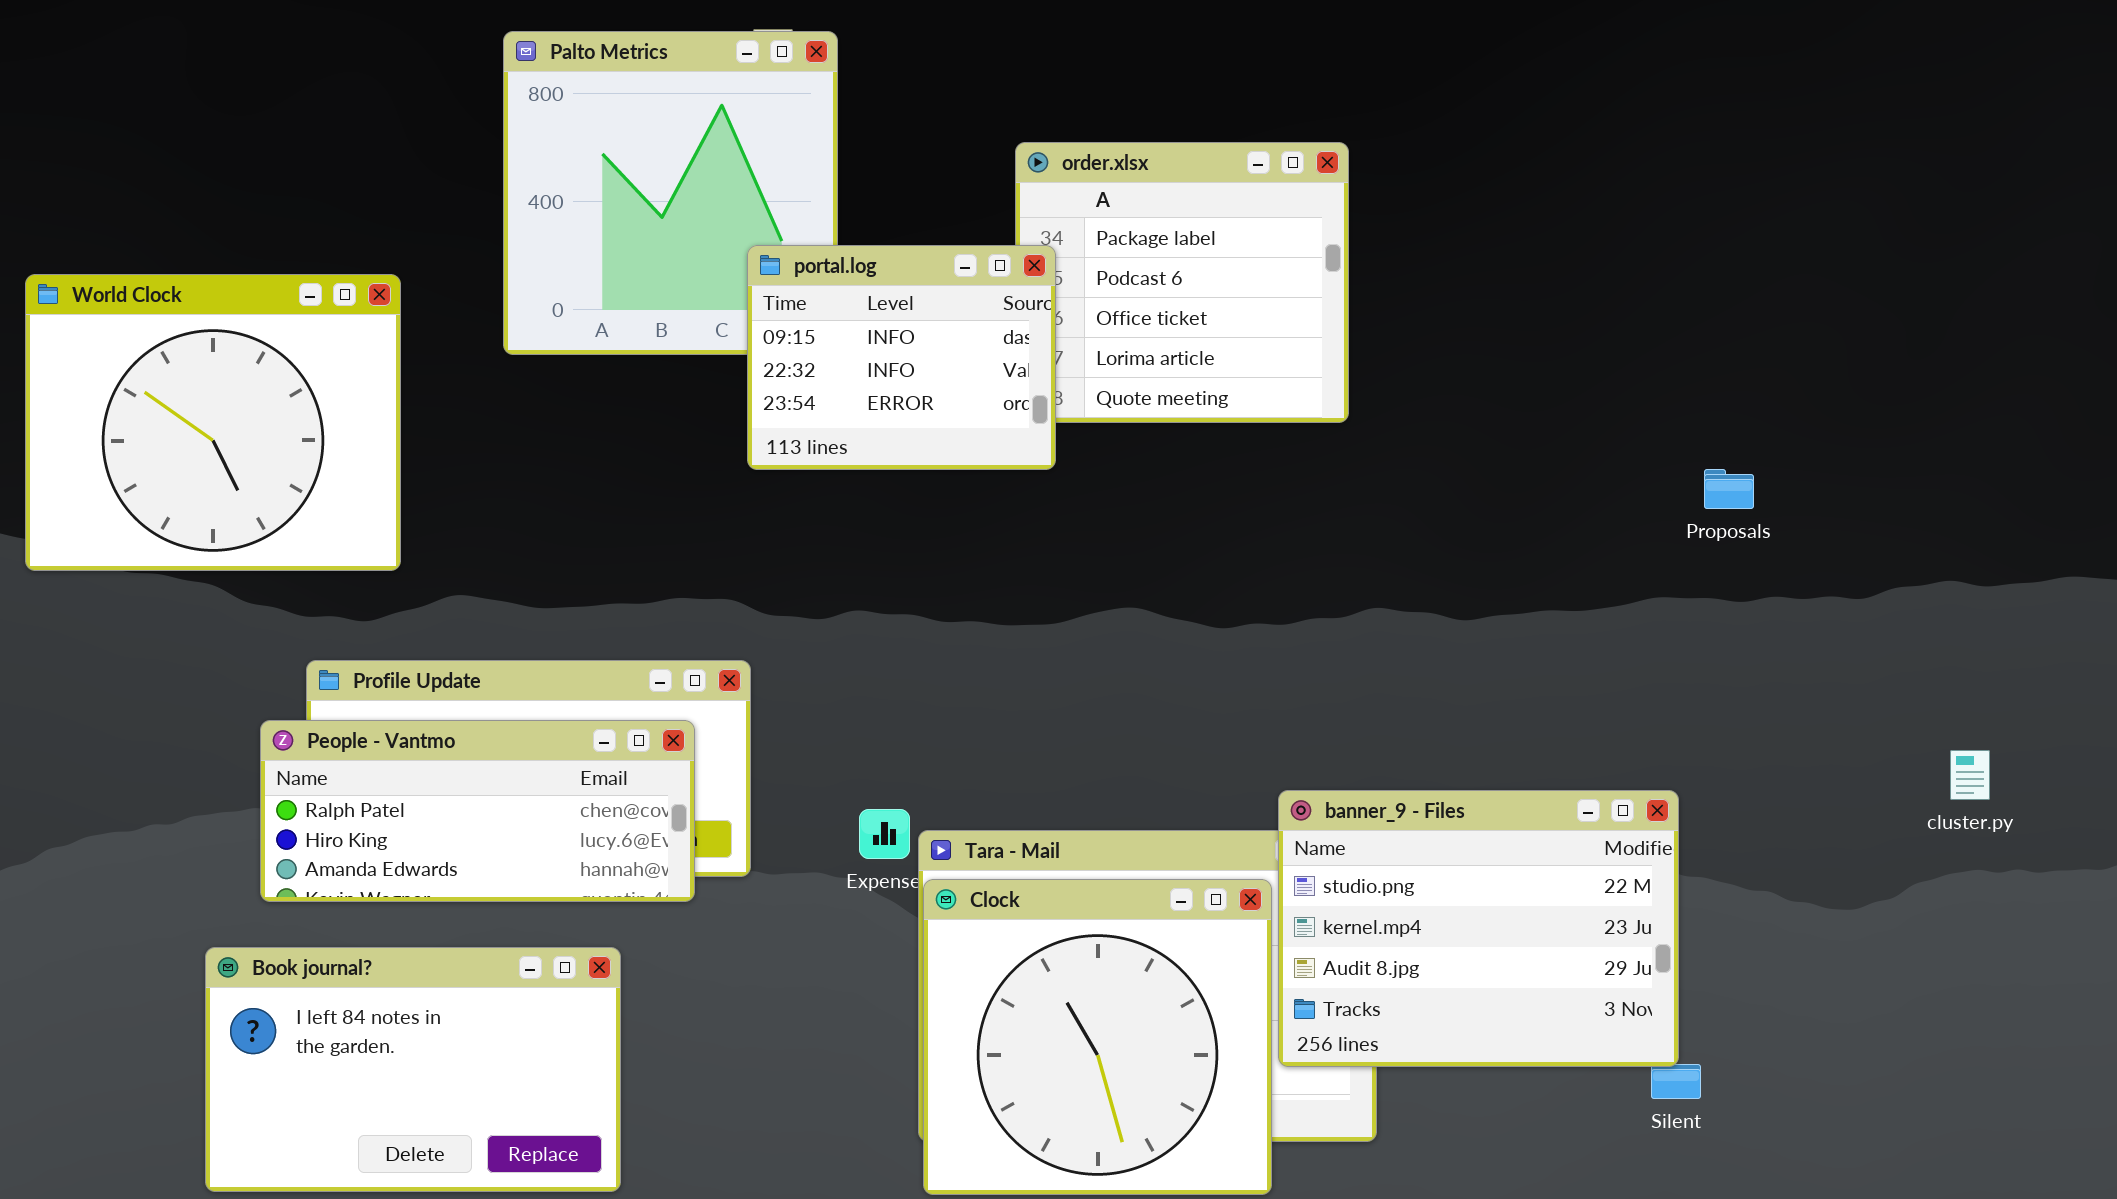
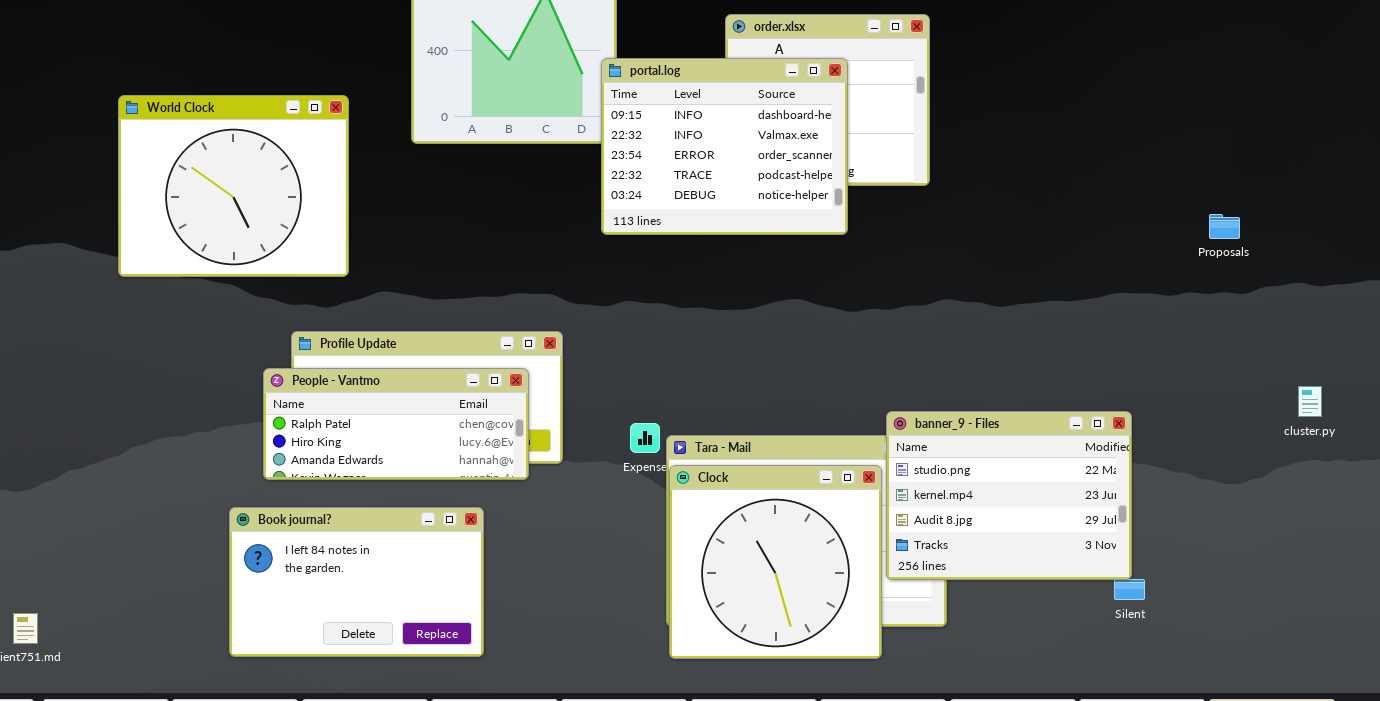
portal.log: [747,245,1056,470] -> [601,58,848,235], moved, resized
Proposals: [1704,469,1754,509] -> [1209,214,1240,239], moved

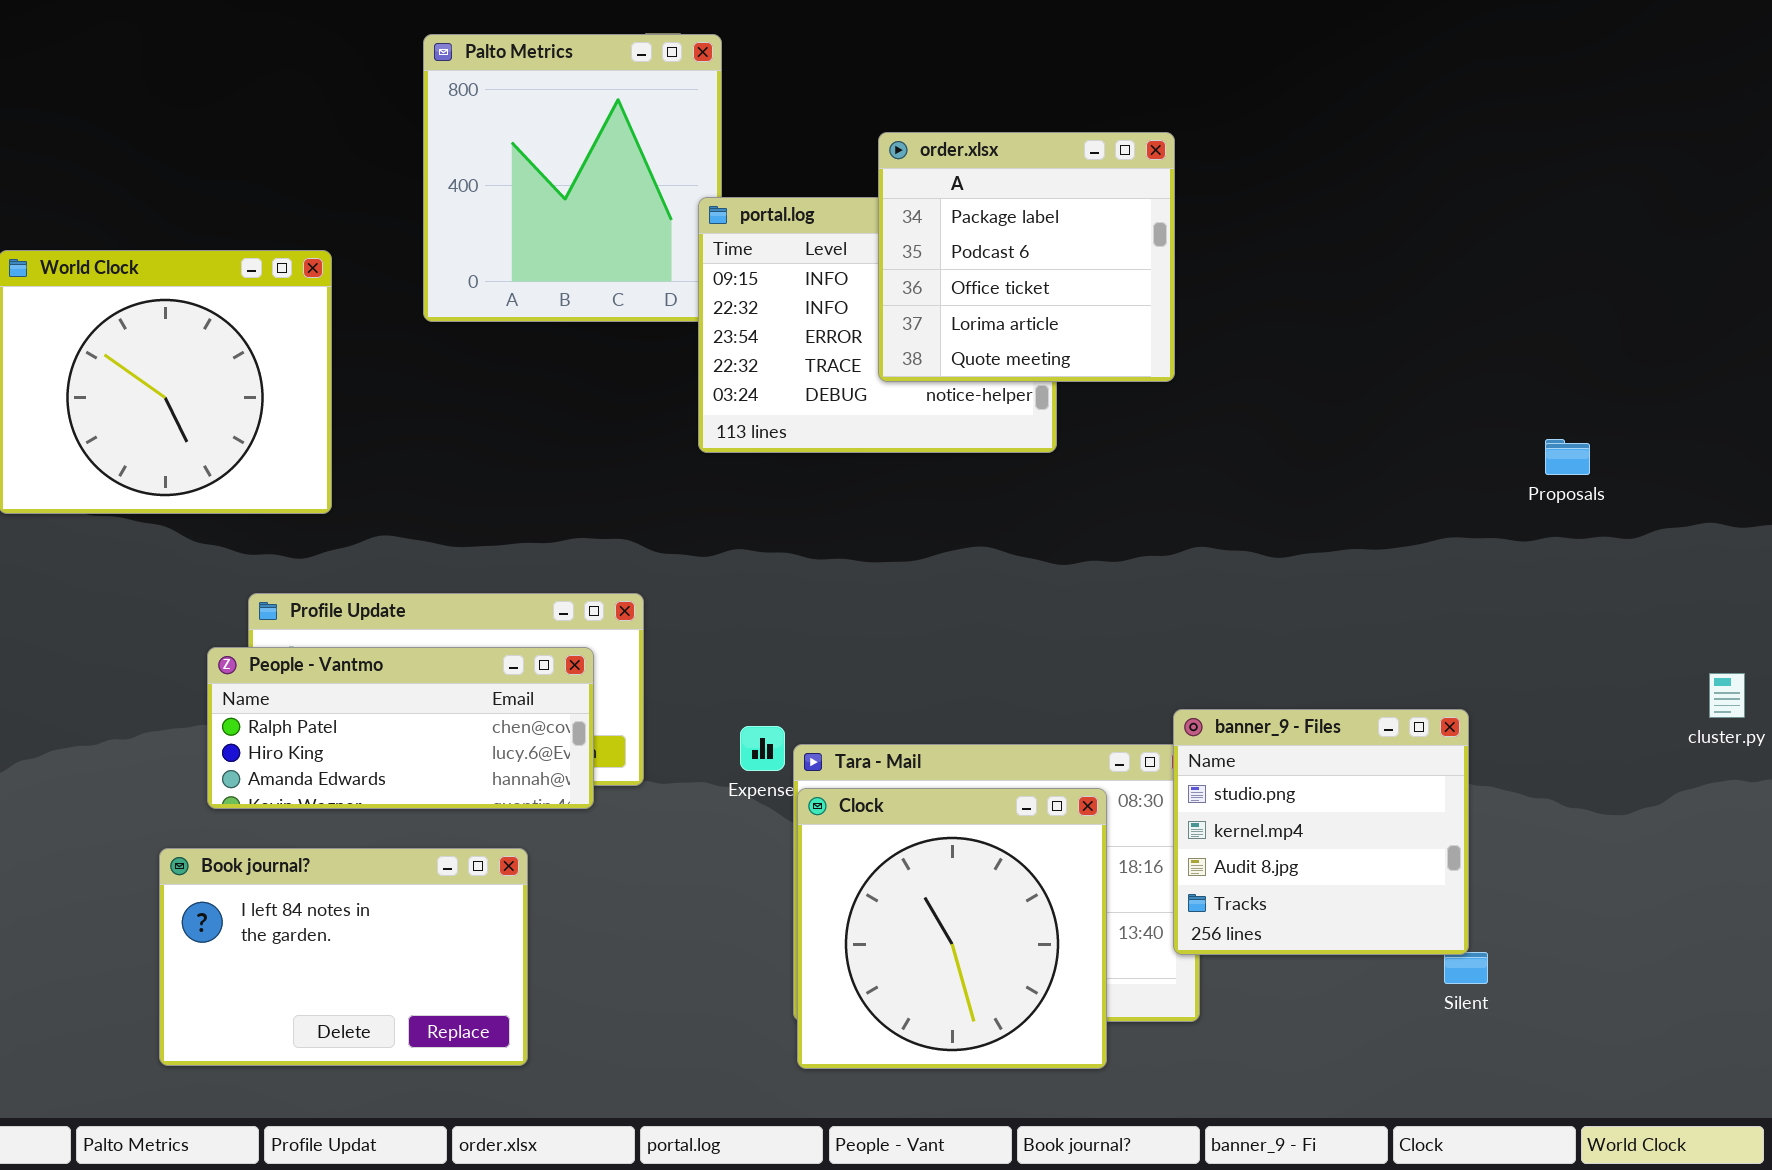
order.xlsx: [725,14,930,186] -> [878,132,1175,382], raised
Proposals: [1209,214,1240,239] -> [1545,439,1590,475], moved
banner_9 - Files: [886,411,1132,580] -> [1173,709,1469,955], resized

